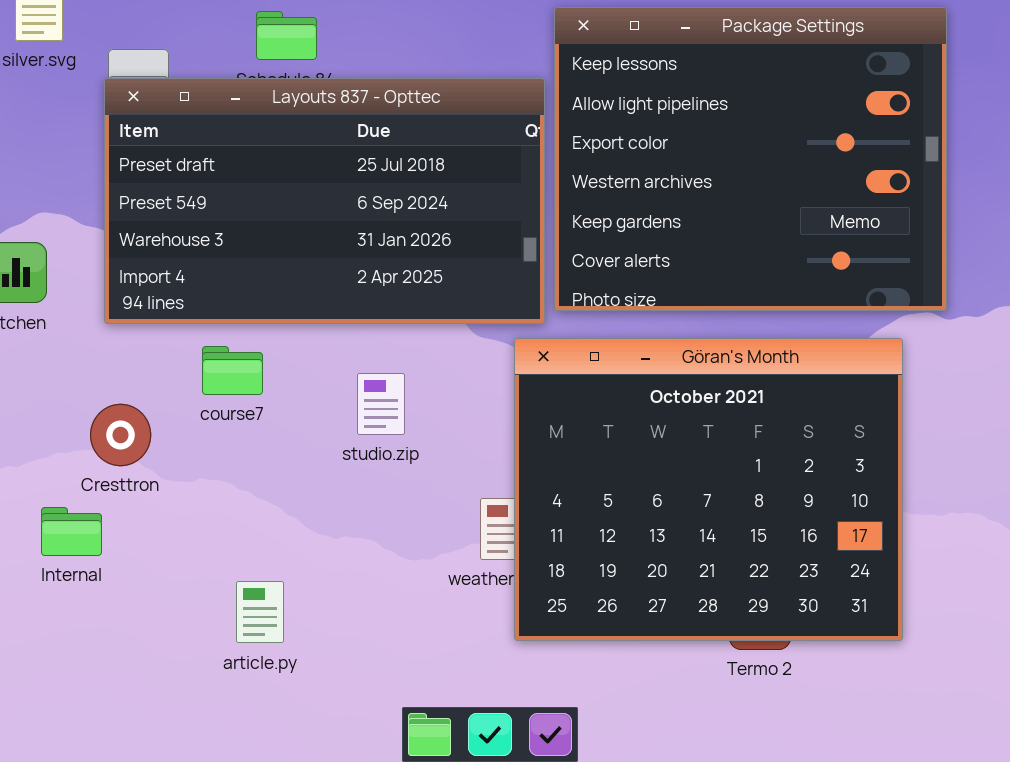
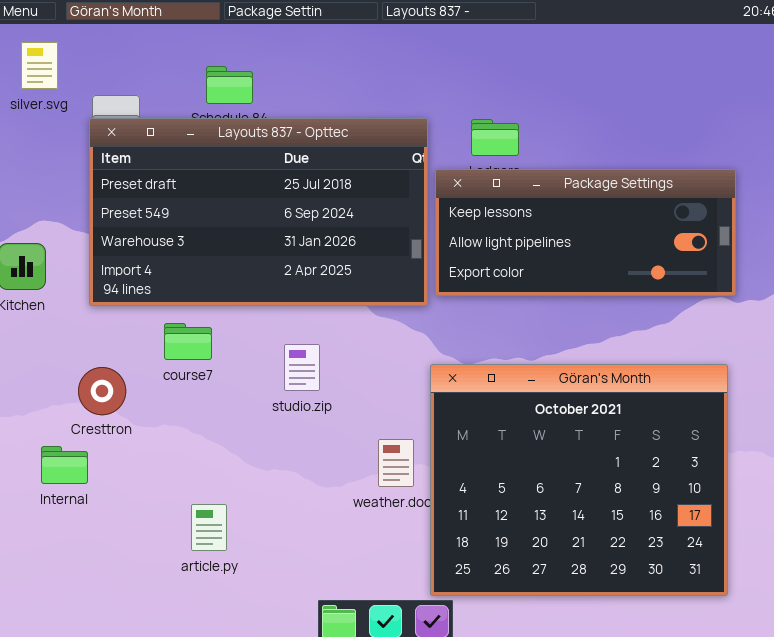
Package Settings: [554,7,947,311] -> [435,169,736,296], resized
Göran's Month: [514,338,903,641] -> [430,364,728,596], moved

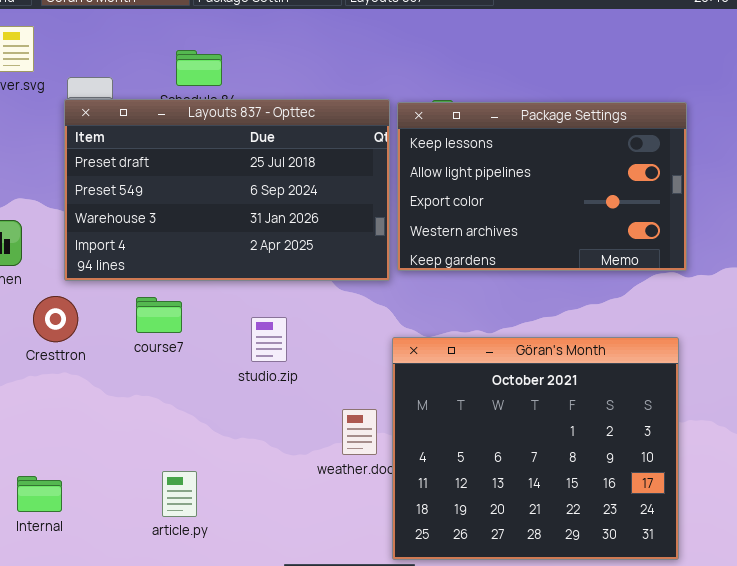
Package Settings: [435,169,736,296] -> [397,102,687,271], resized
Cresttron: [78,367,126,415] -> [33,296,78,342], moved
Internal: [41,446,88,484] -> [17,476,62,512], moved

